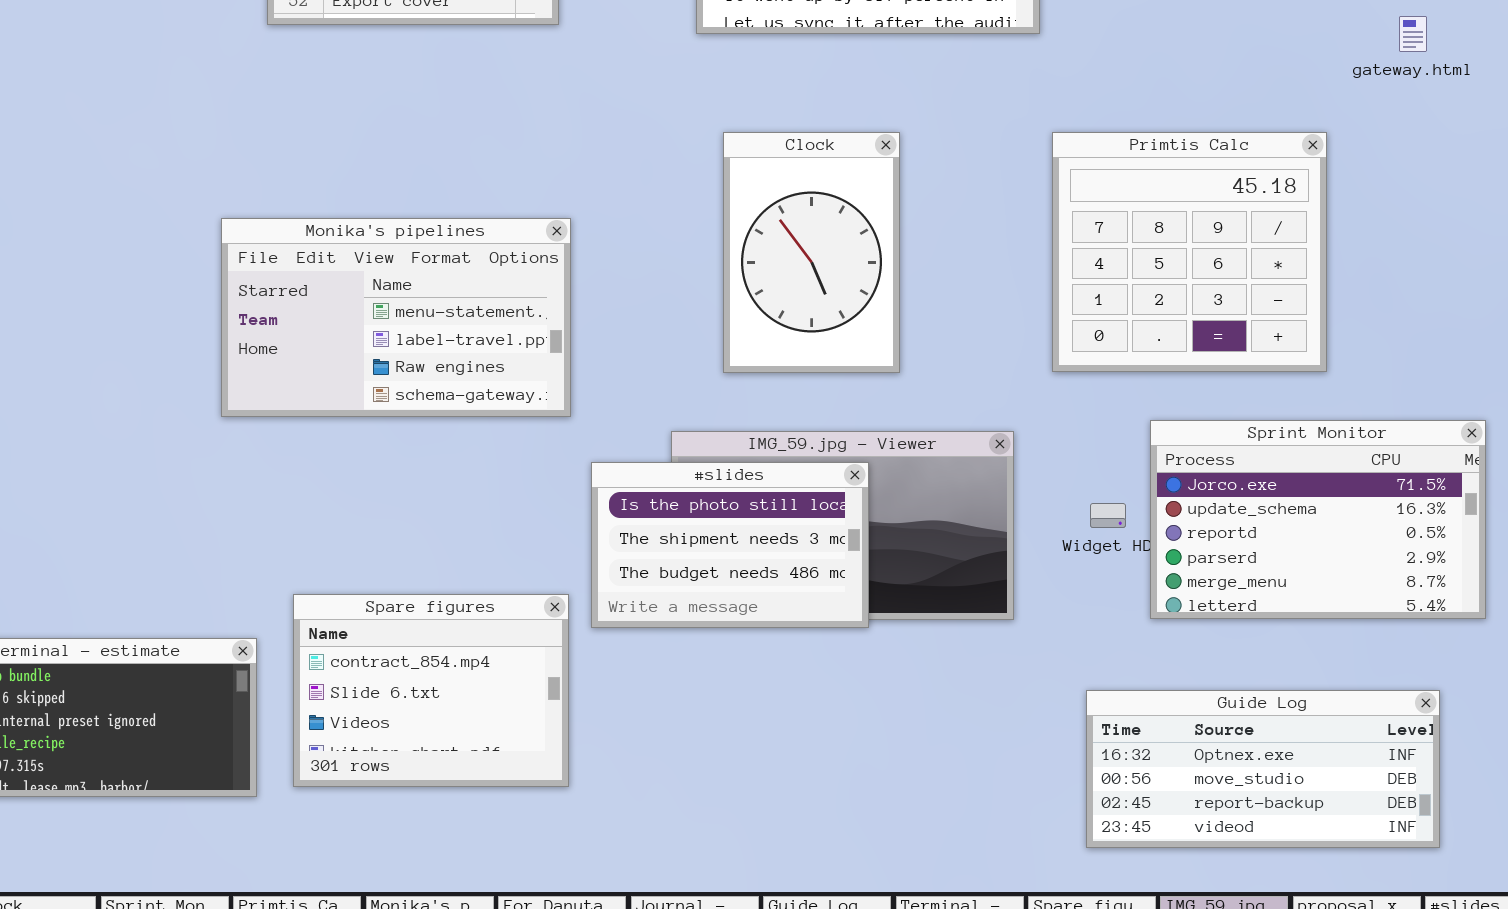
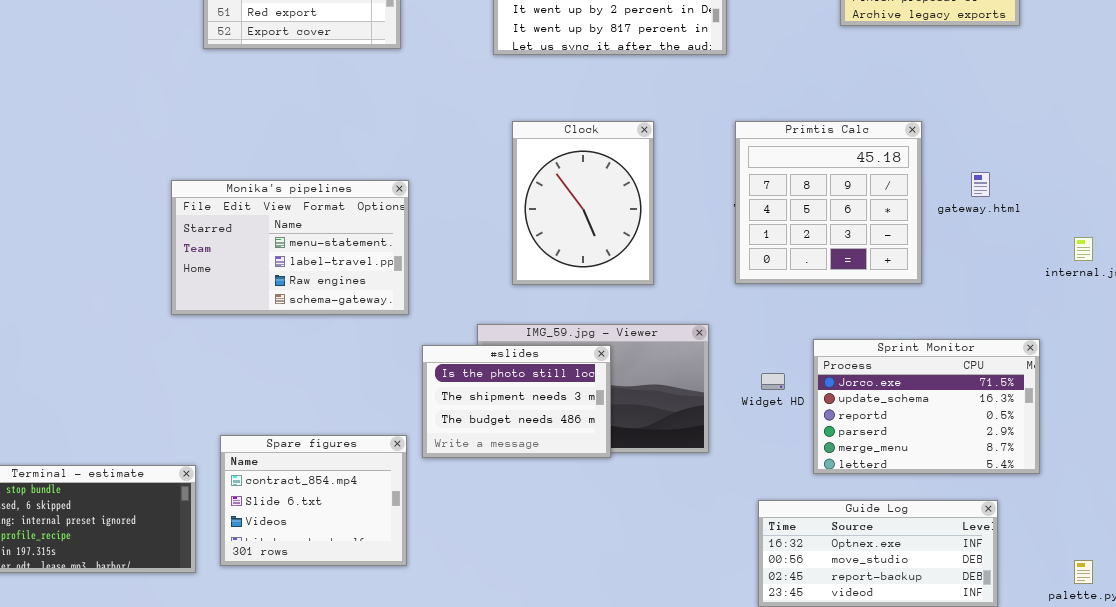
gateway.html: [1399,16,1427,52] -> [971,172,990,197], moved
Clock: [723,132,900,373] -> [512,121,654,285], resized
Sprint Monitor: [1150,420,1486,619] -> [813,339,1040,474], moved

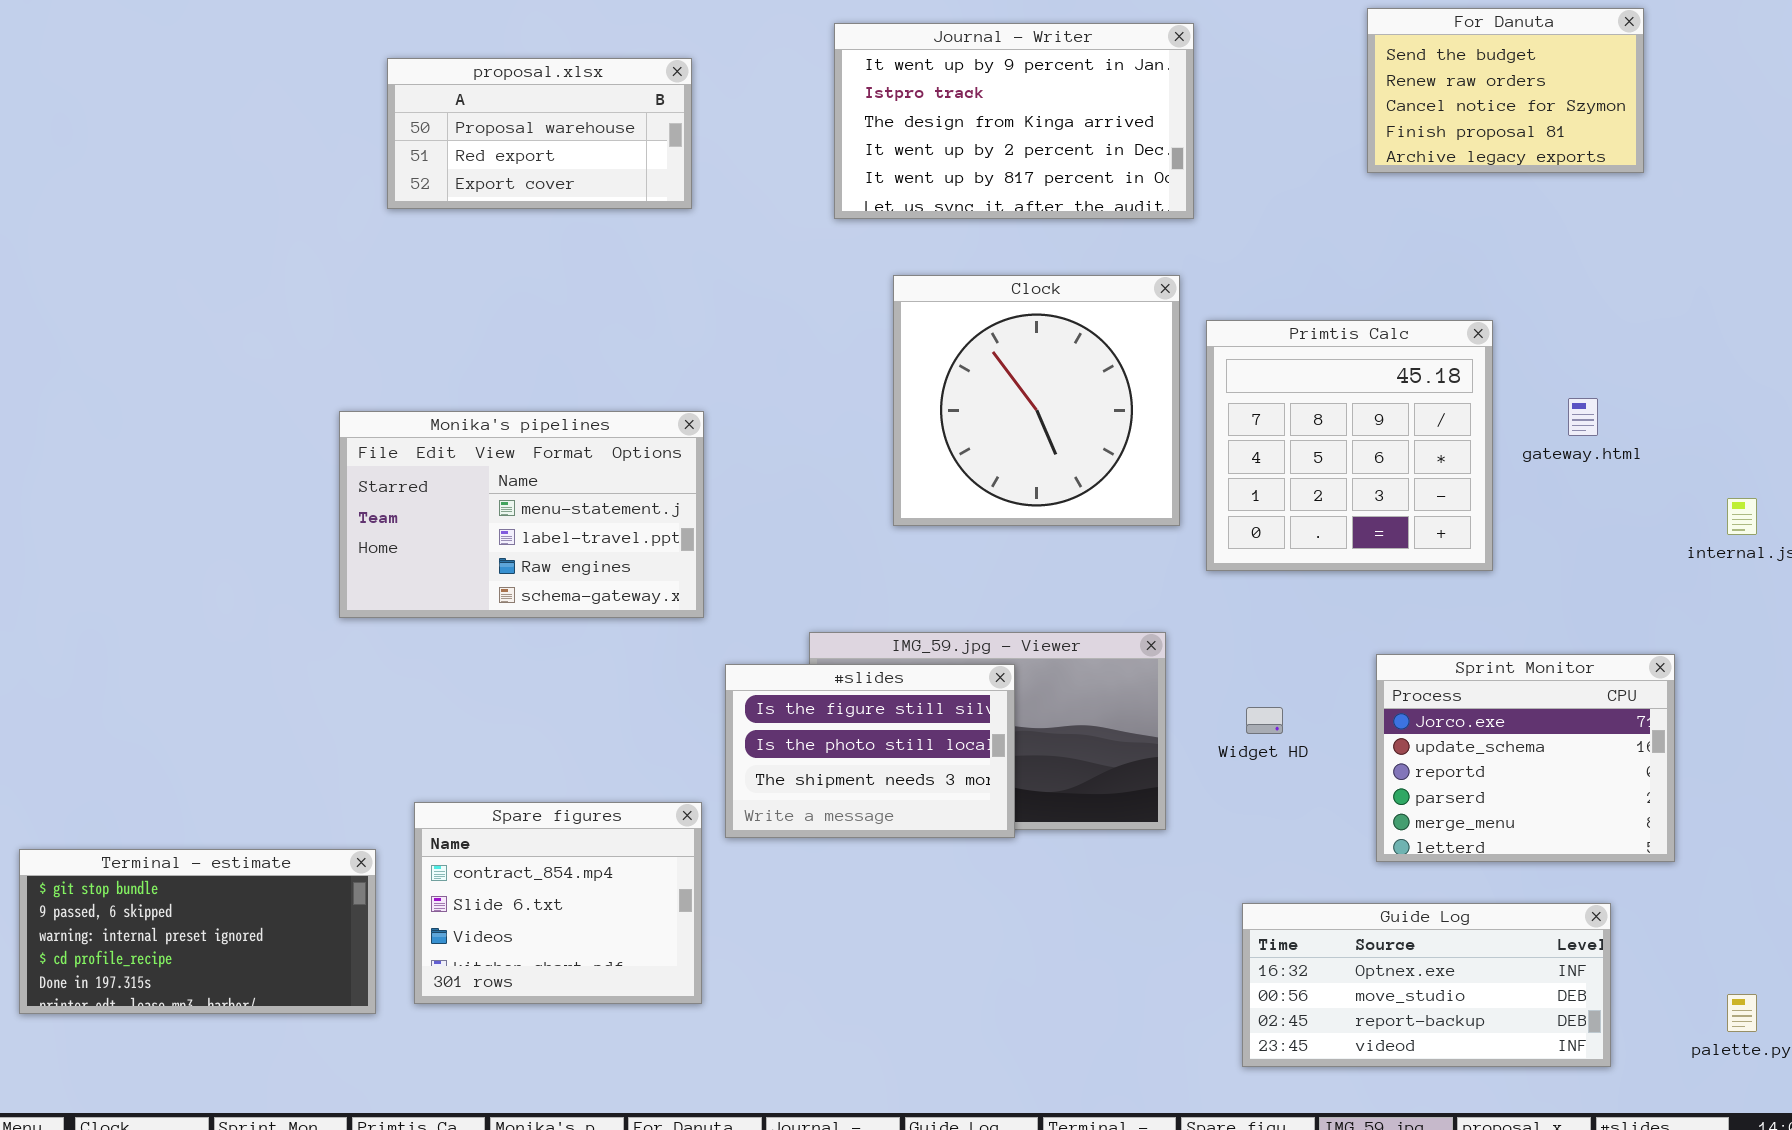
Clock: [512,121,654,285] -> [893,275,1180,526], moved, resized
Sprint Monitor: [813,339,1040,474] -> [1376,654,1675,862], resized
#slides: [422,345,611,458] -> [725,664,1015,838], scrolled up 1 row

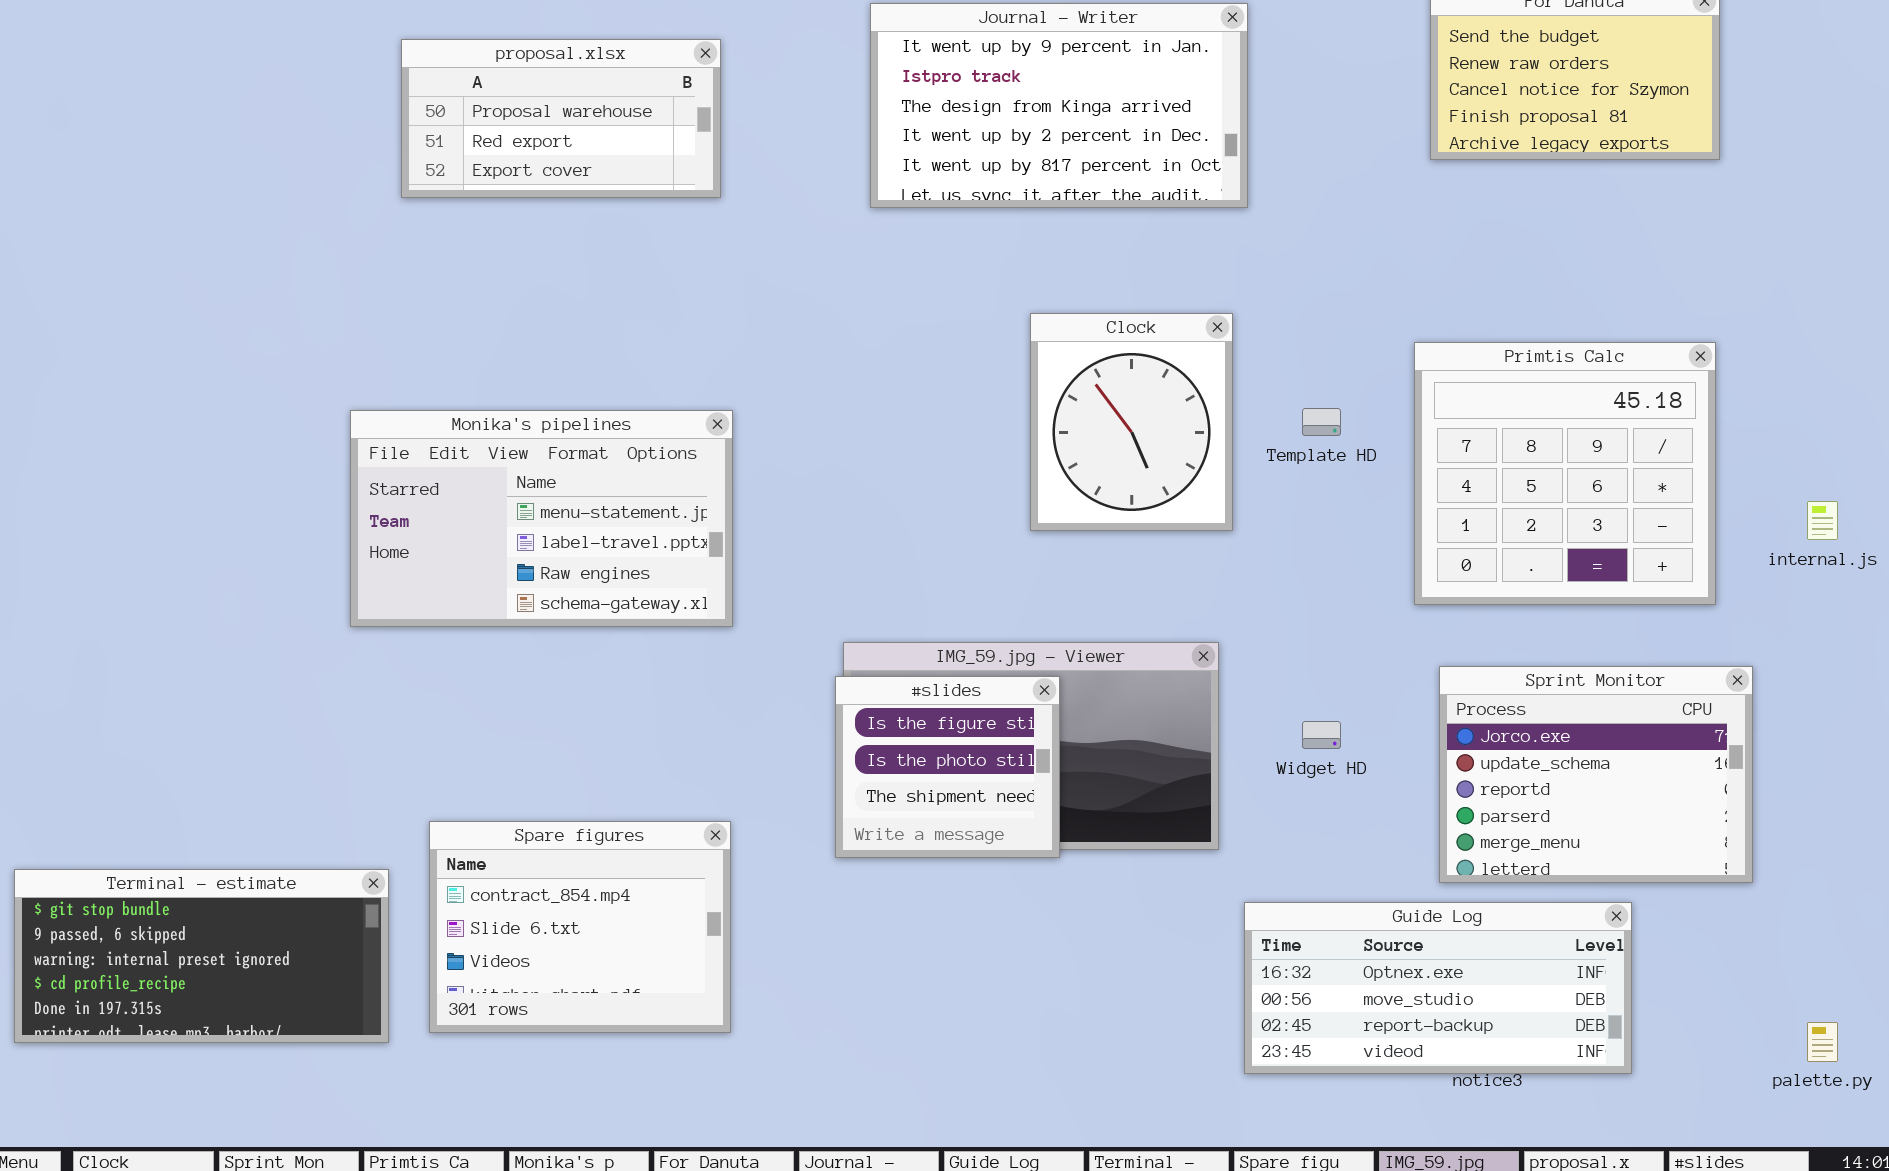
Clock: [893,275,1180,526] -> [1030,313,1233,531], resized
Primtis Calc: [1206,320,1493,571] -> [1414,342,1716,605], moved
#slides: [725,664,1015,838] -> [835,676,1060,858], resized
Guide Log: [1242,903,1611,1067] -> [1244,902,1632,1074], moved

